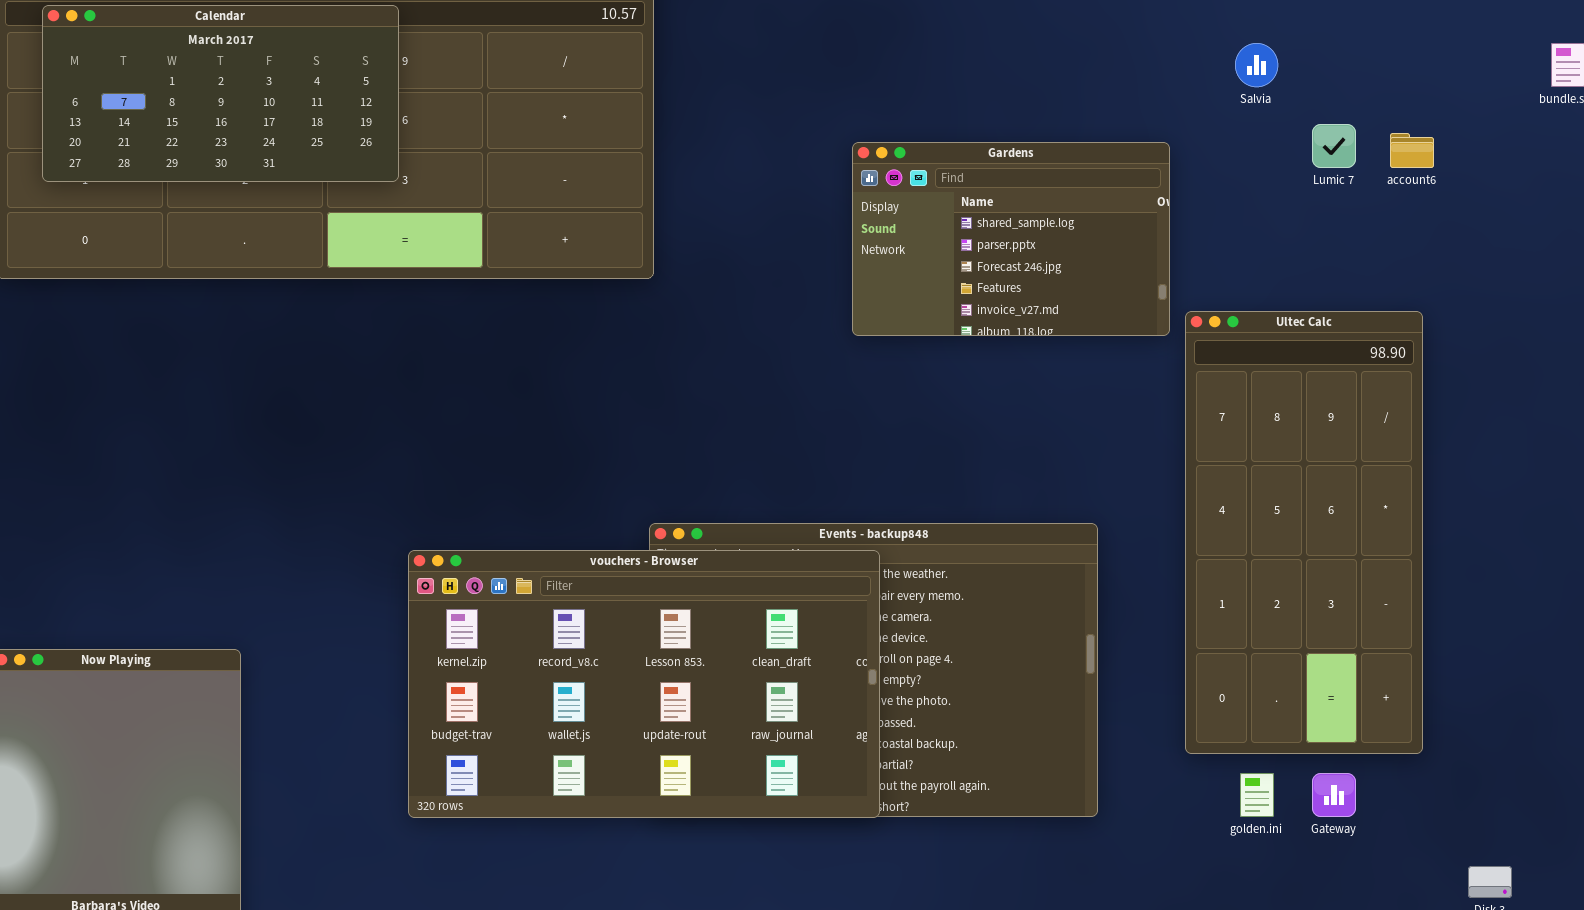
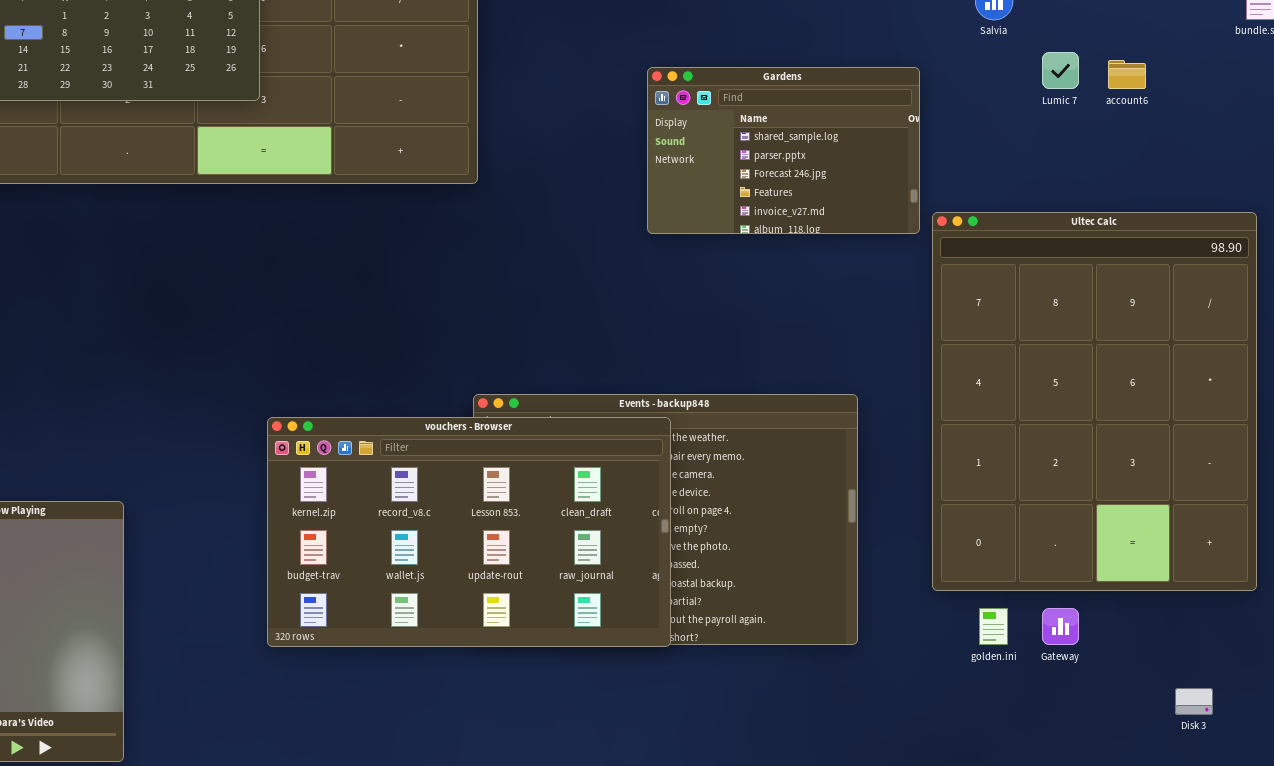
Ultec Calc: [1185,311,1423,754] -> [932,212,1257,591], resized

